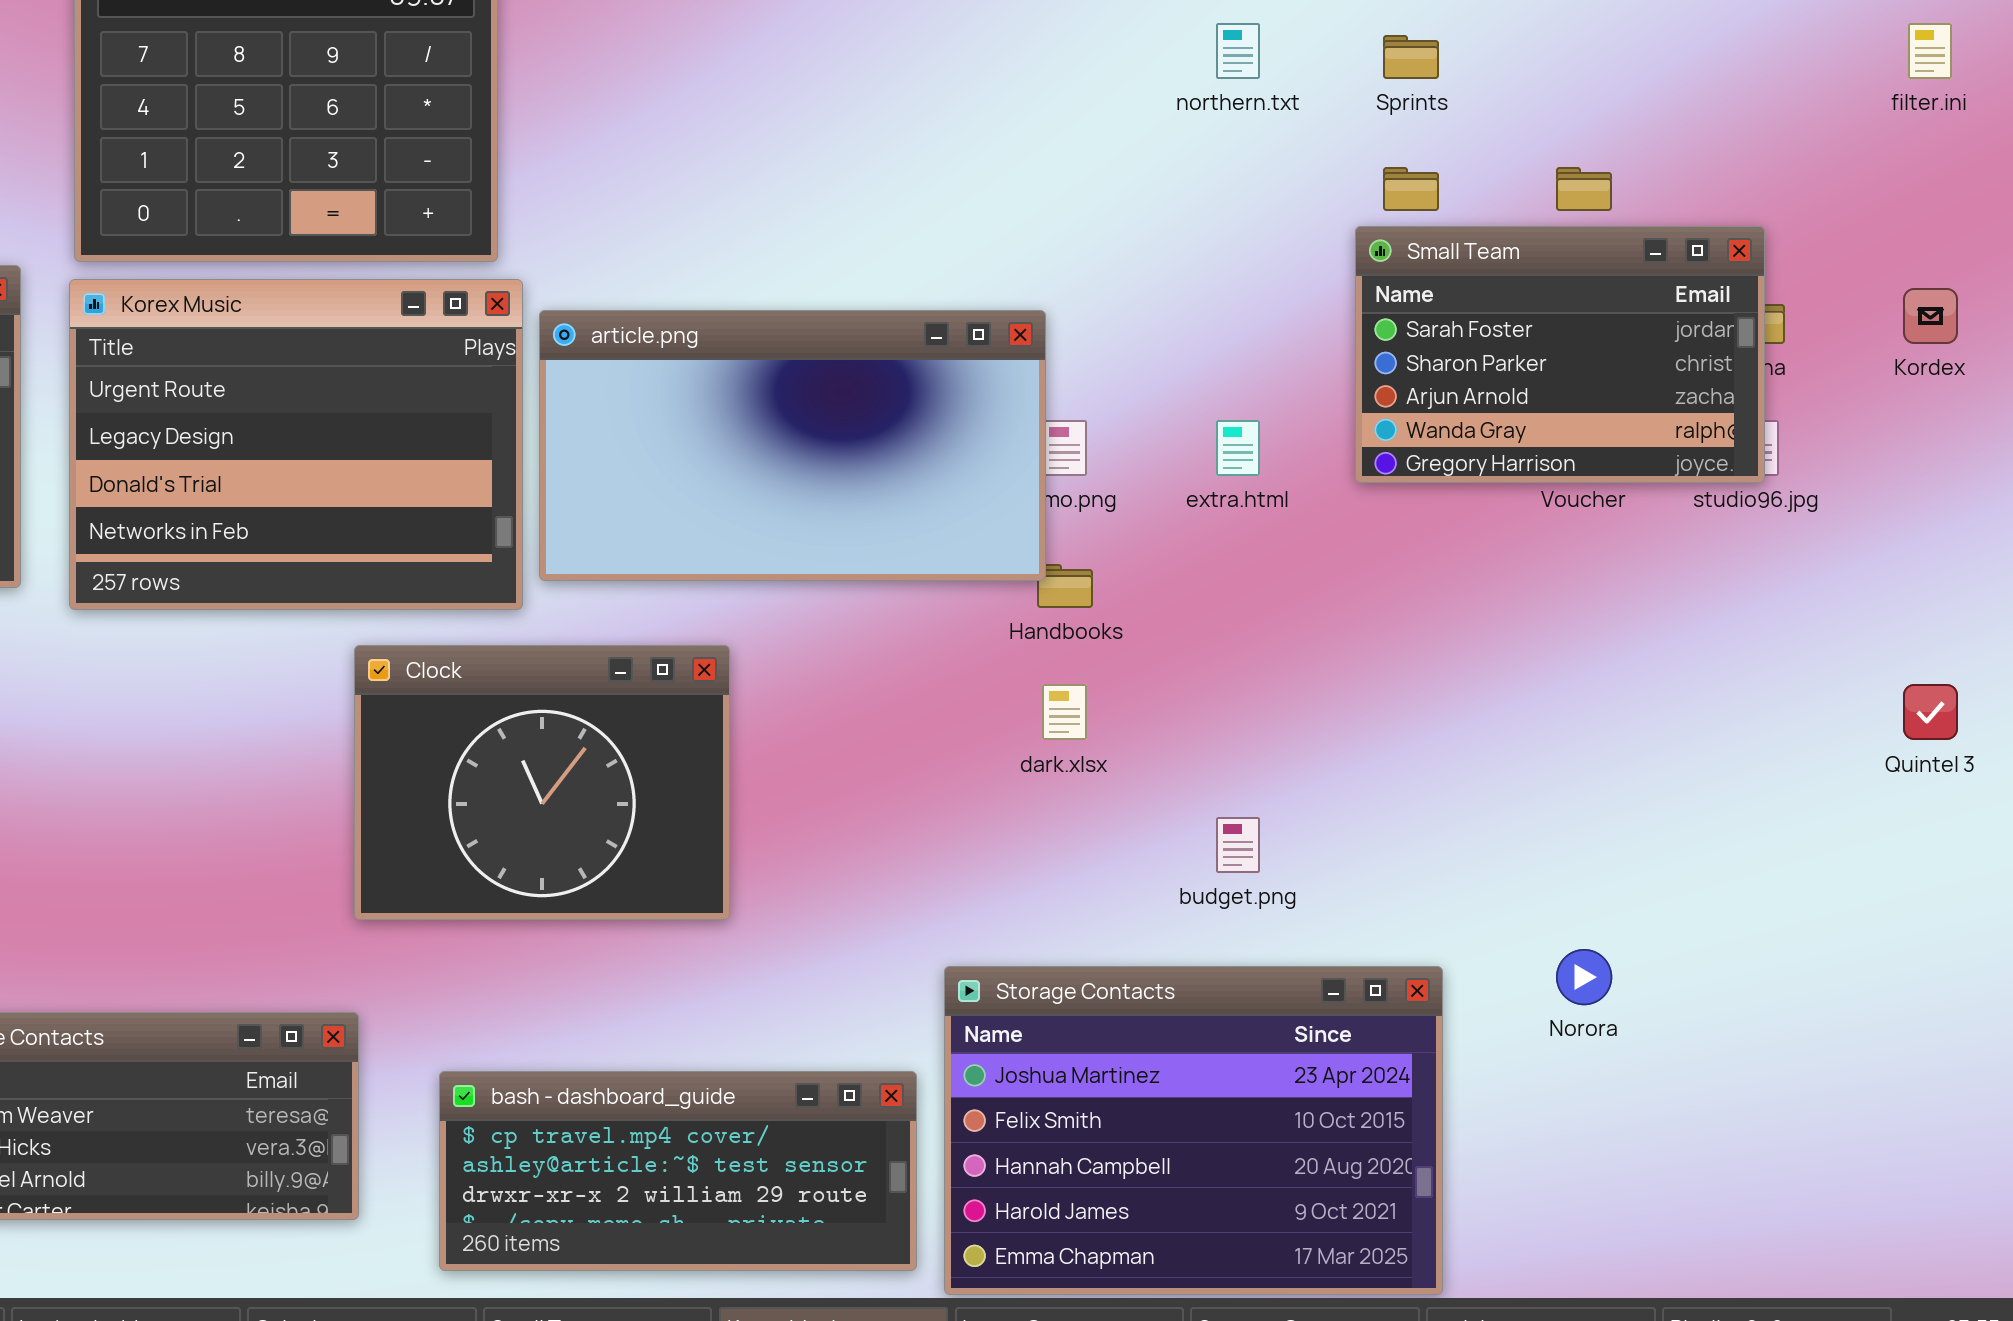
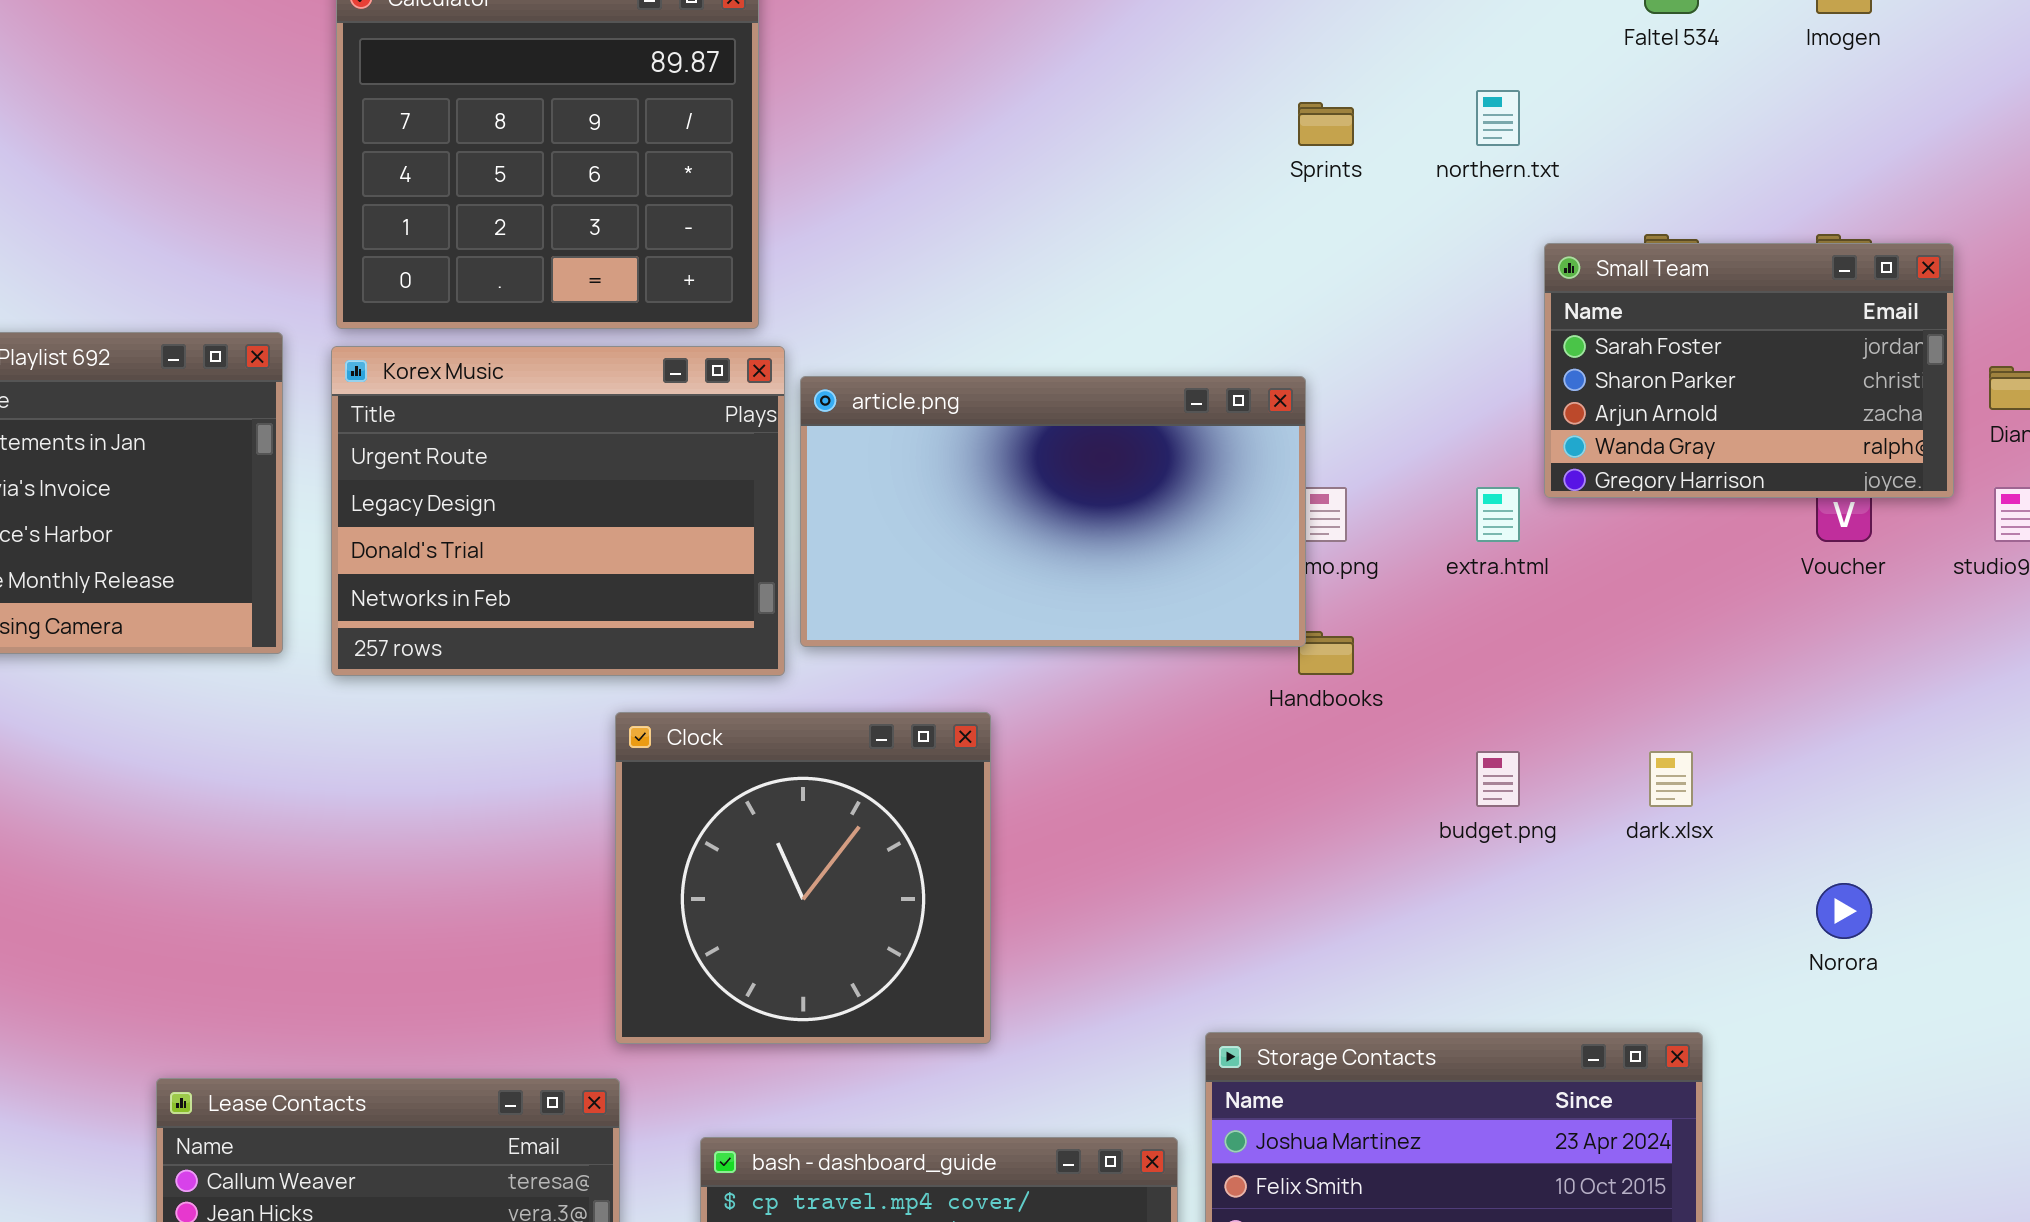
Sprints: [1383,35,1439,79] -> [1298,102,1354,146], moved
Small Team: [1355,226,1765,483] -> [1544,243,1954,498], moved
Clock: [354,645,730,920] -> [615,712,991,1044], resized
dark.xlsx: [1042,684,1087,740] -> [1649,751,1693,807], moved
budget.png: [1216,817,1260,873] -> [1476,751,1520,807], moved
Norora: [1556,949,1612,1005] -> [1816,883,1872,939], moved

